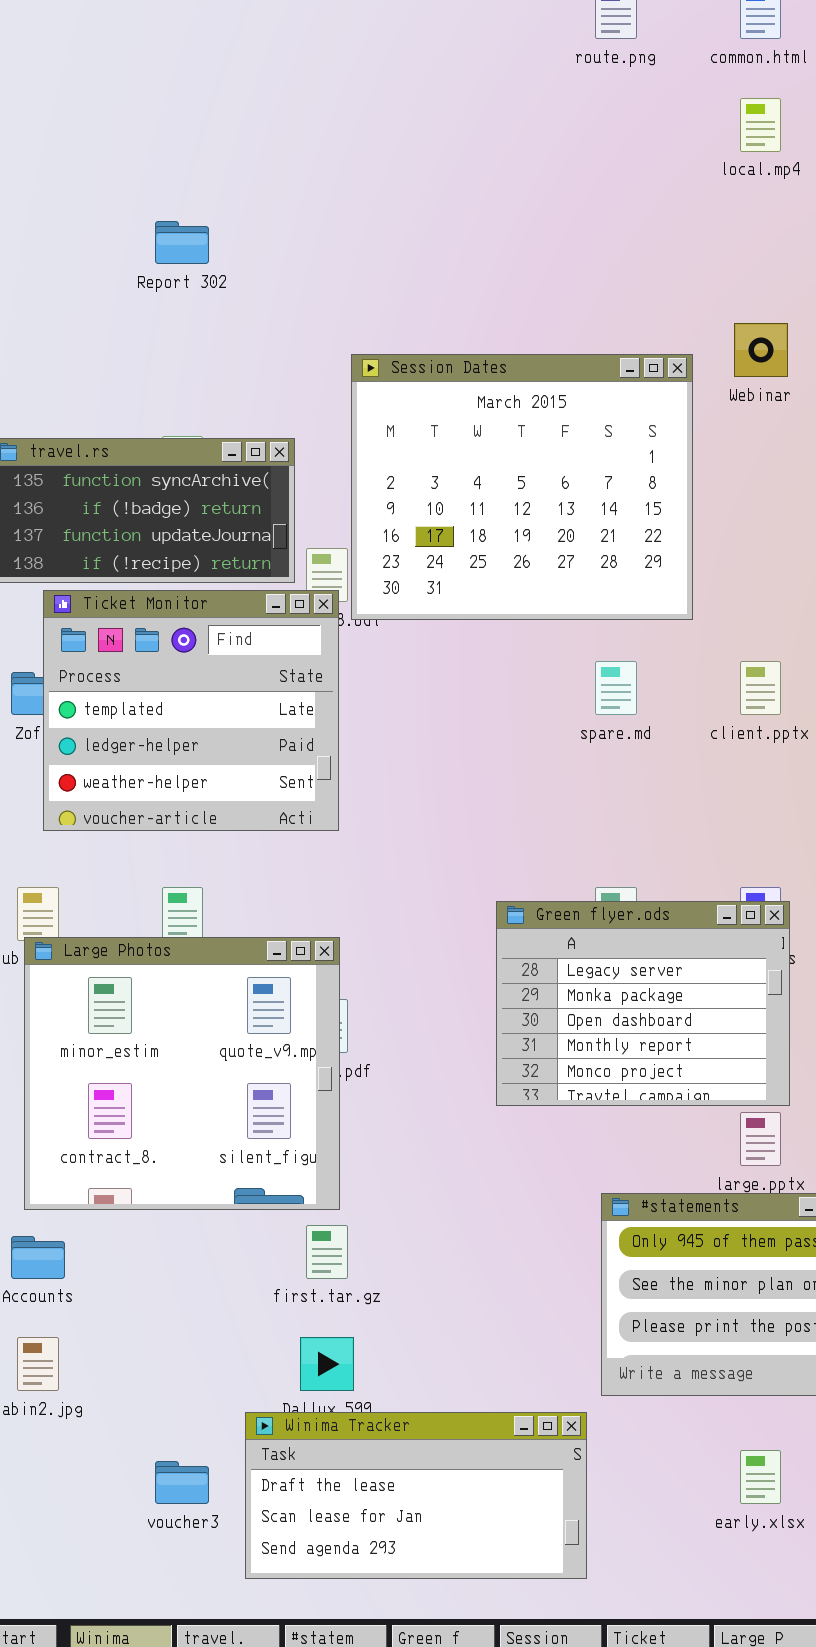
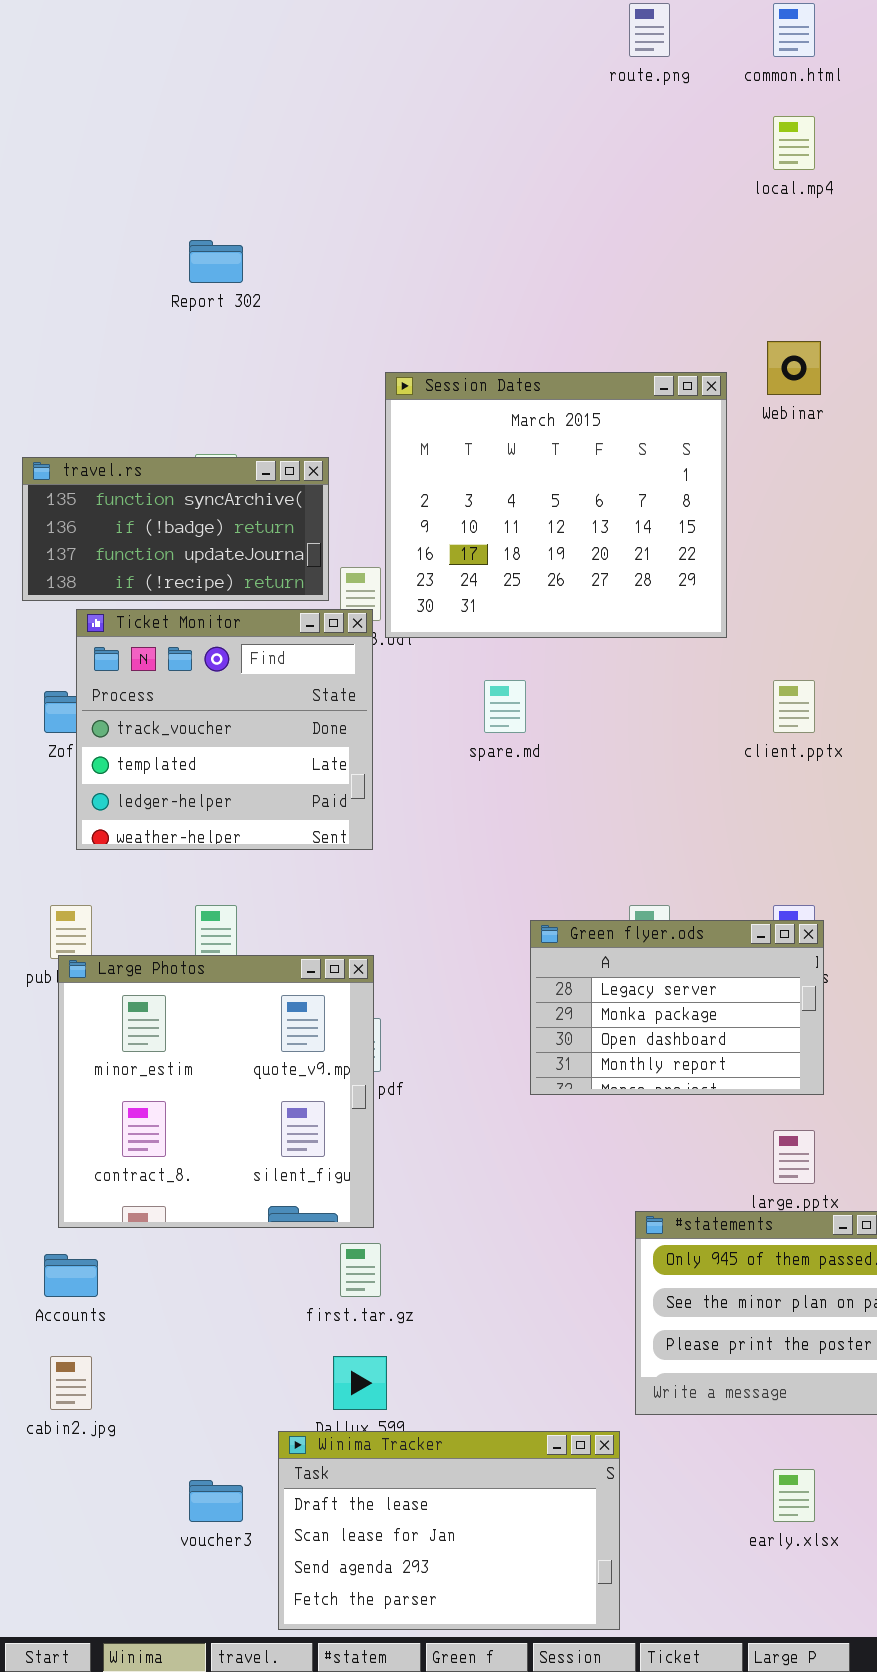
Ticket Monitor: [43,590,339,831] -> [76,609,373,850], scrolled up 1 row
spare.md: [595,661,637,715] -> [484,680,526,733], moved
Green flyer.ods: [496,901,790,1106] -> [530,920,824,1095], resized
Winima Tracker: [245,1412,587,1579] -> [278,1431,620,1630], resized

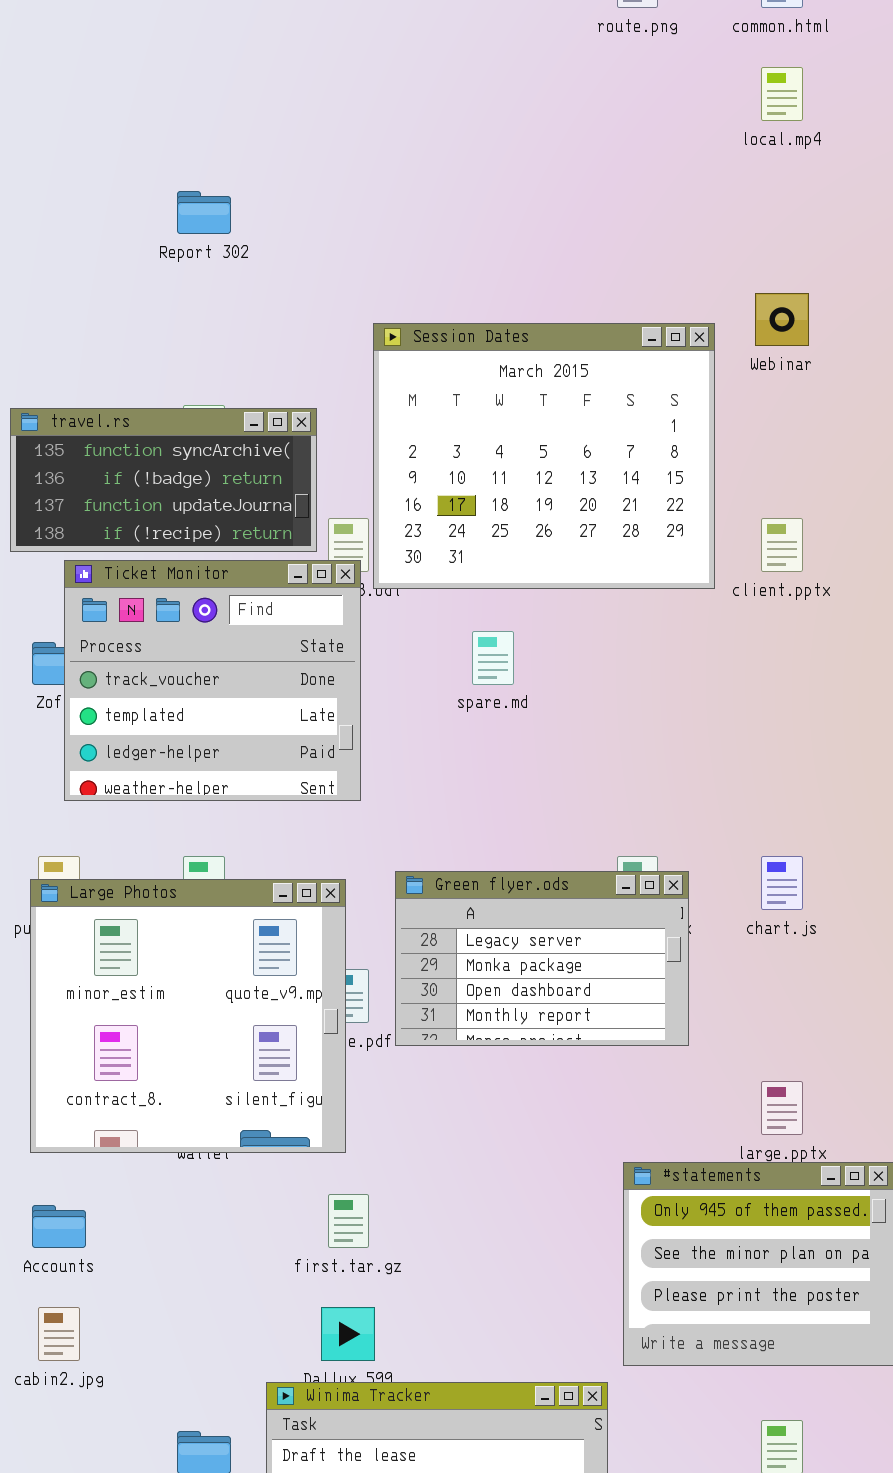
client.pptx: [773,680,815,733] -> [761,518,803,572], moved
Green flyer.ods: [530,920,824,1095] -> [395,871,689,1046], moved
Large Photos: [58,955,374,1228] -> [30,879,346,1153], moved

